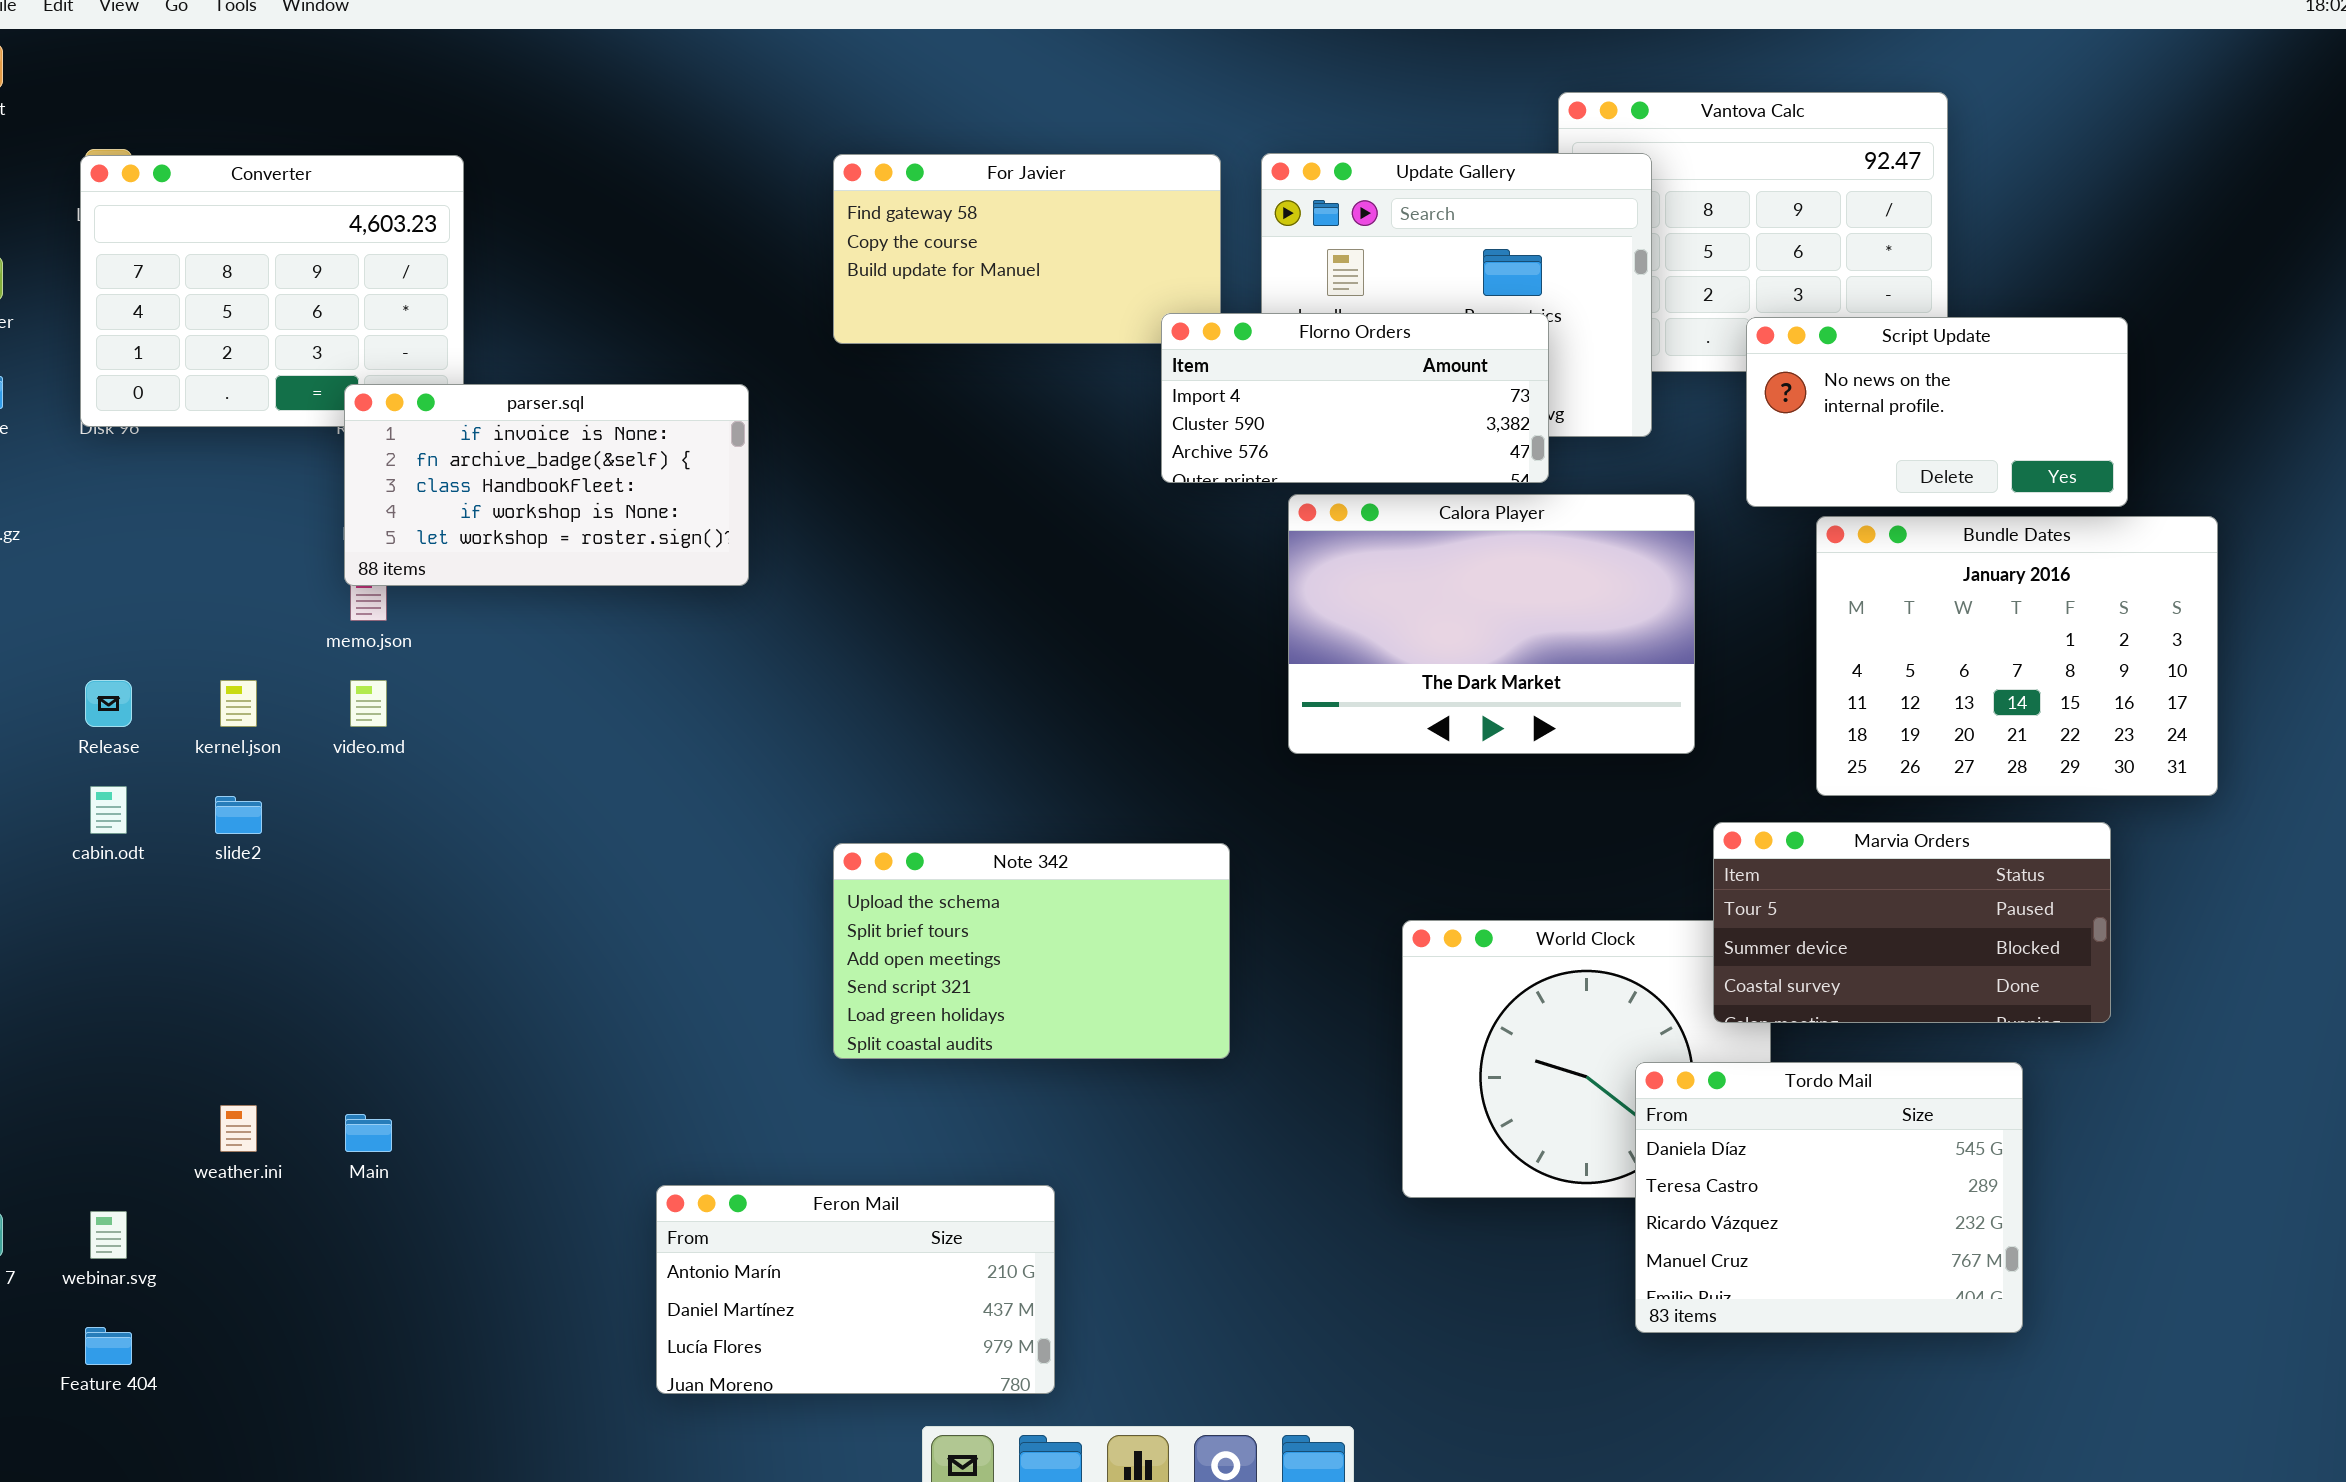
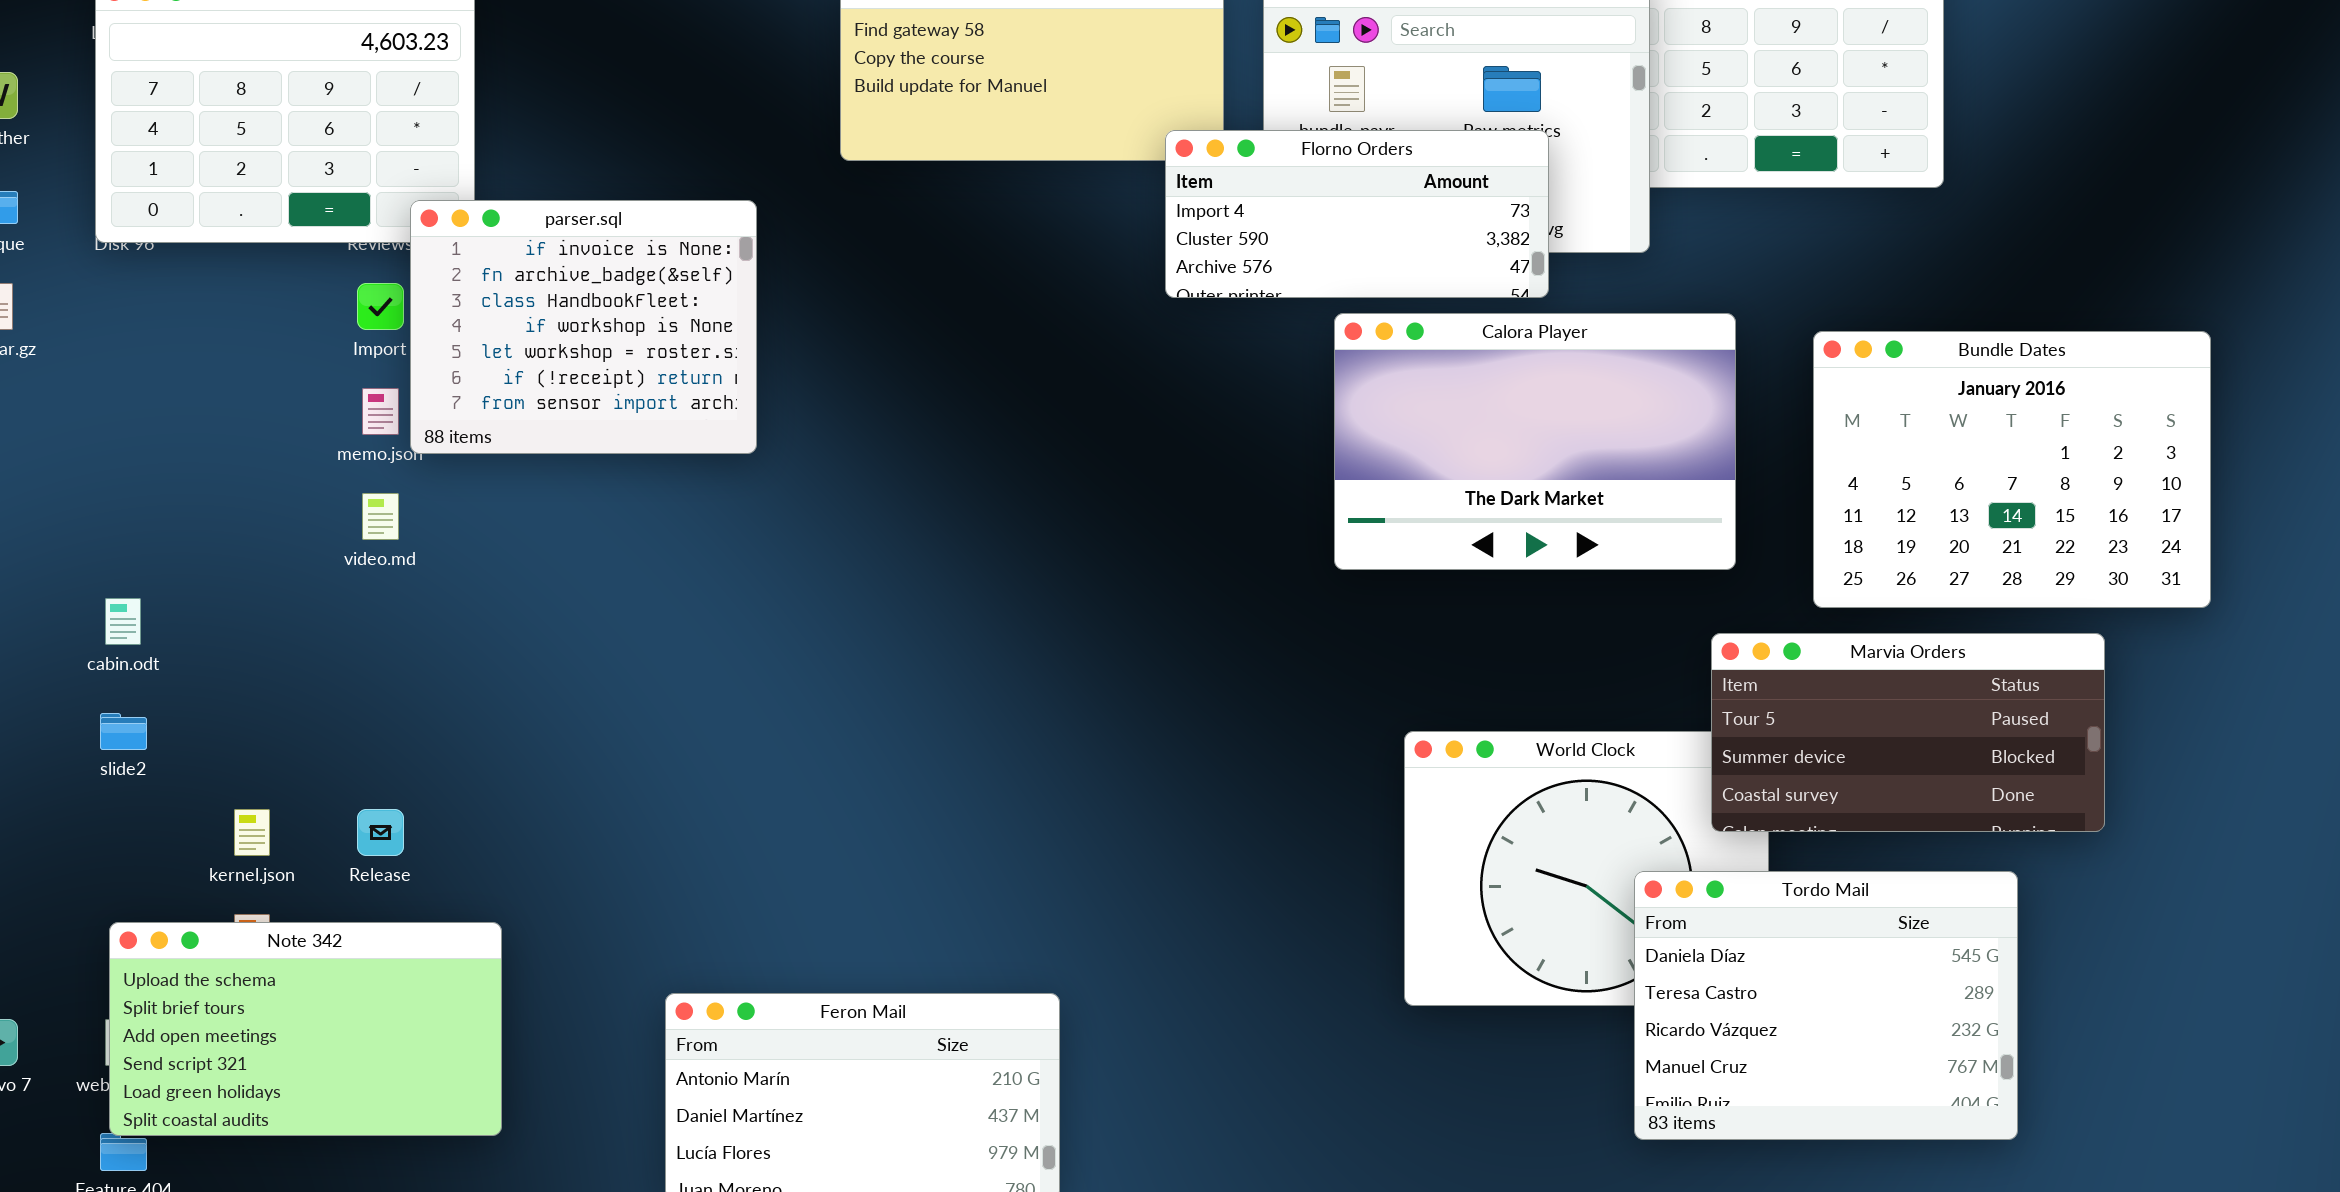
Script Update: [1746,317,2128,507] -> none, closed
parser.sql: [344,384,749,586] -> [410,200,757,454], resized
Calora Player: [1288,494,1695,754] -> [1334,313,1736,570], moved
Release: [85,680,132,727] -> [357,809,404,856], moved
kernel.json: [220,680,257,727] -> [234,809,270,856], moved
slide2: [215,796,262,834] -> [100,713,147,750], moved
Note 342: [833,843,1230,1059] -> [109,922,502,1136], moved

